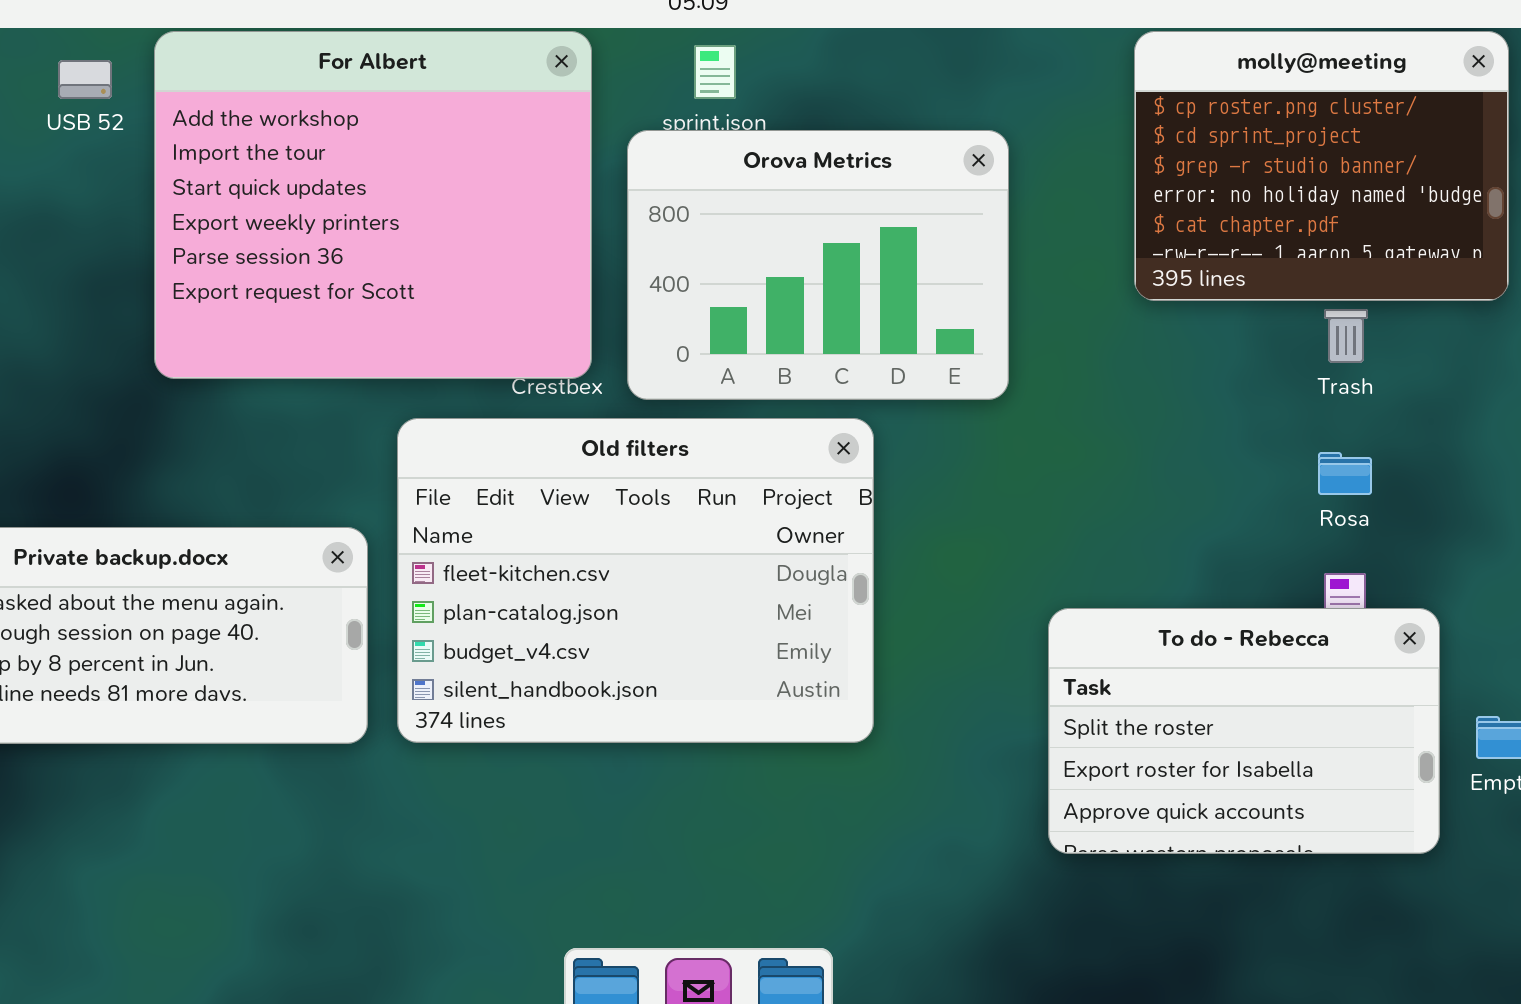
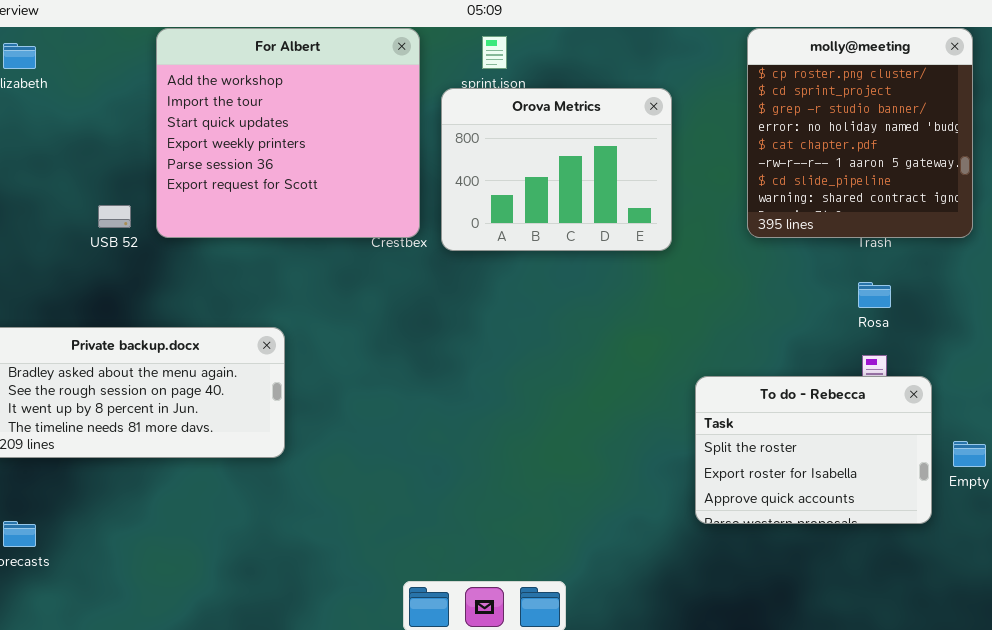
molly@meeting: [1134,31,1509,301] -> [747,28,973,238], resized
USB 52: [58,60,112,99] -> [98,205,131,228], moved
Old filters: [397,418,874,743] -> none, closed

